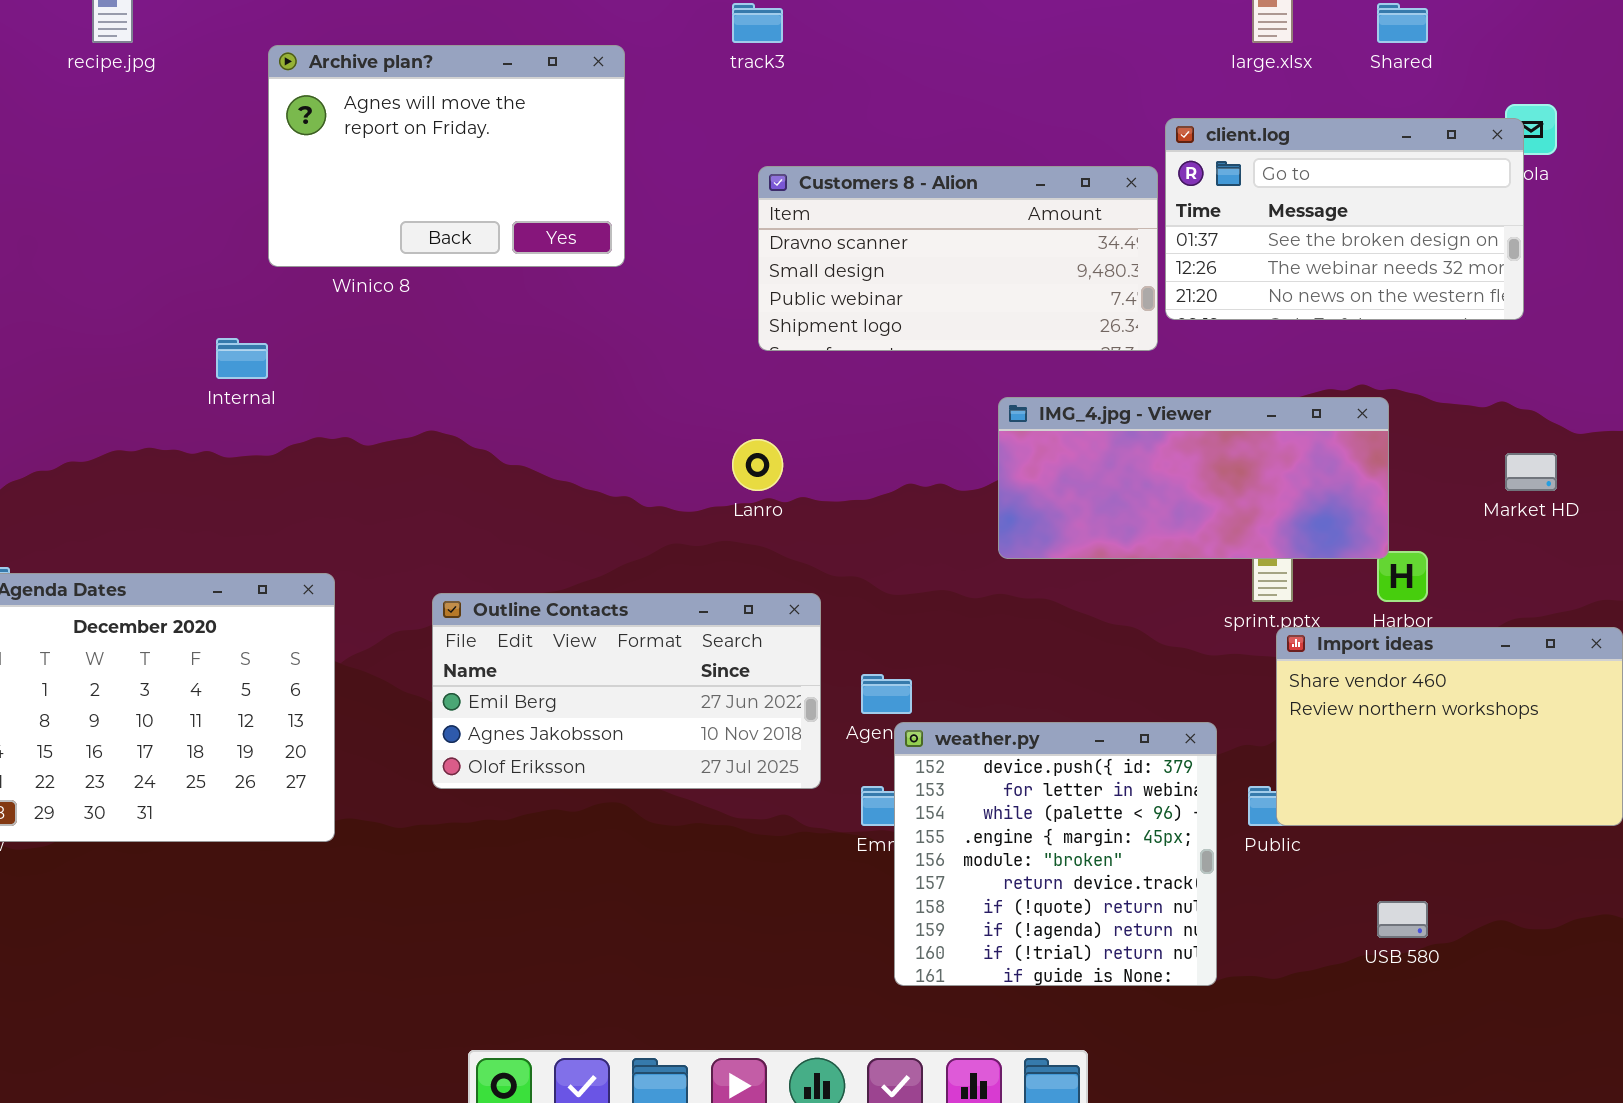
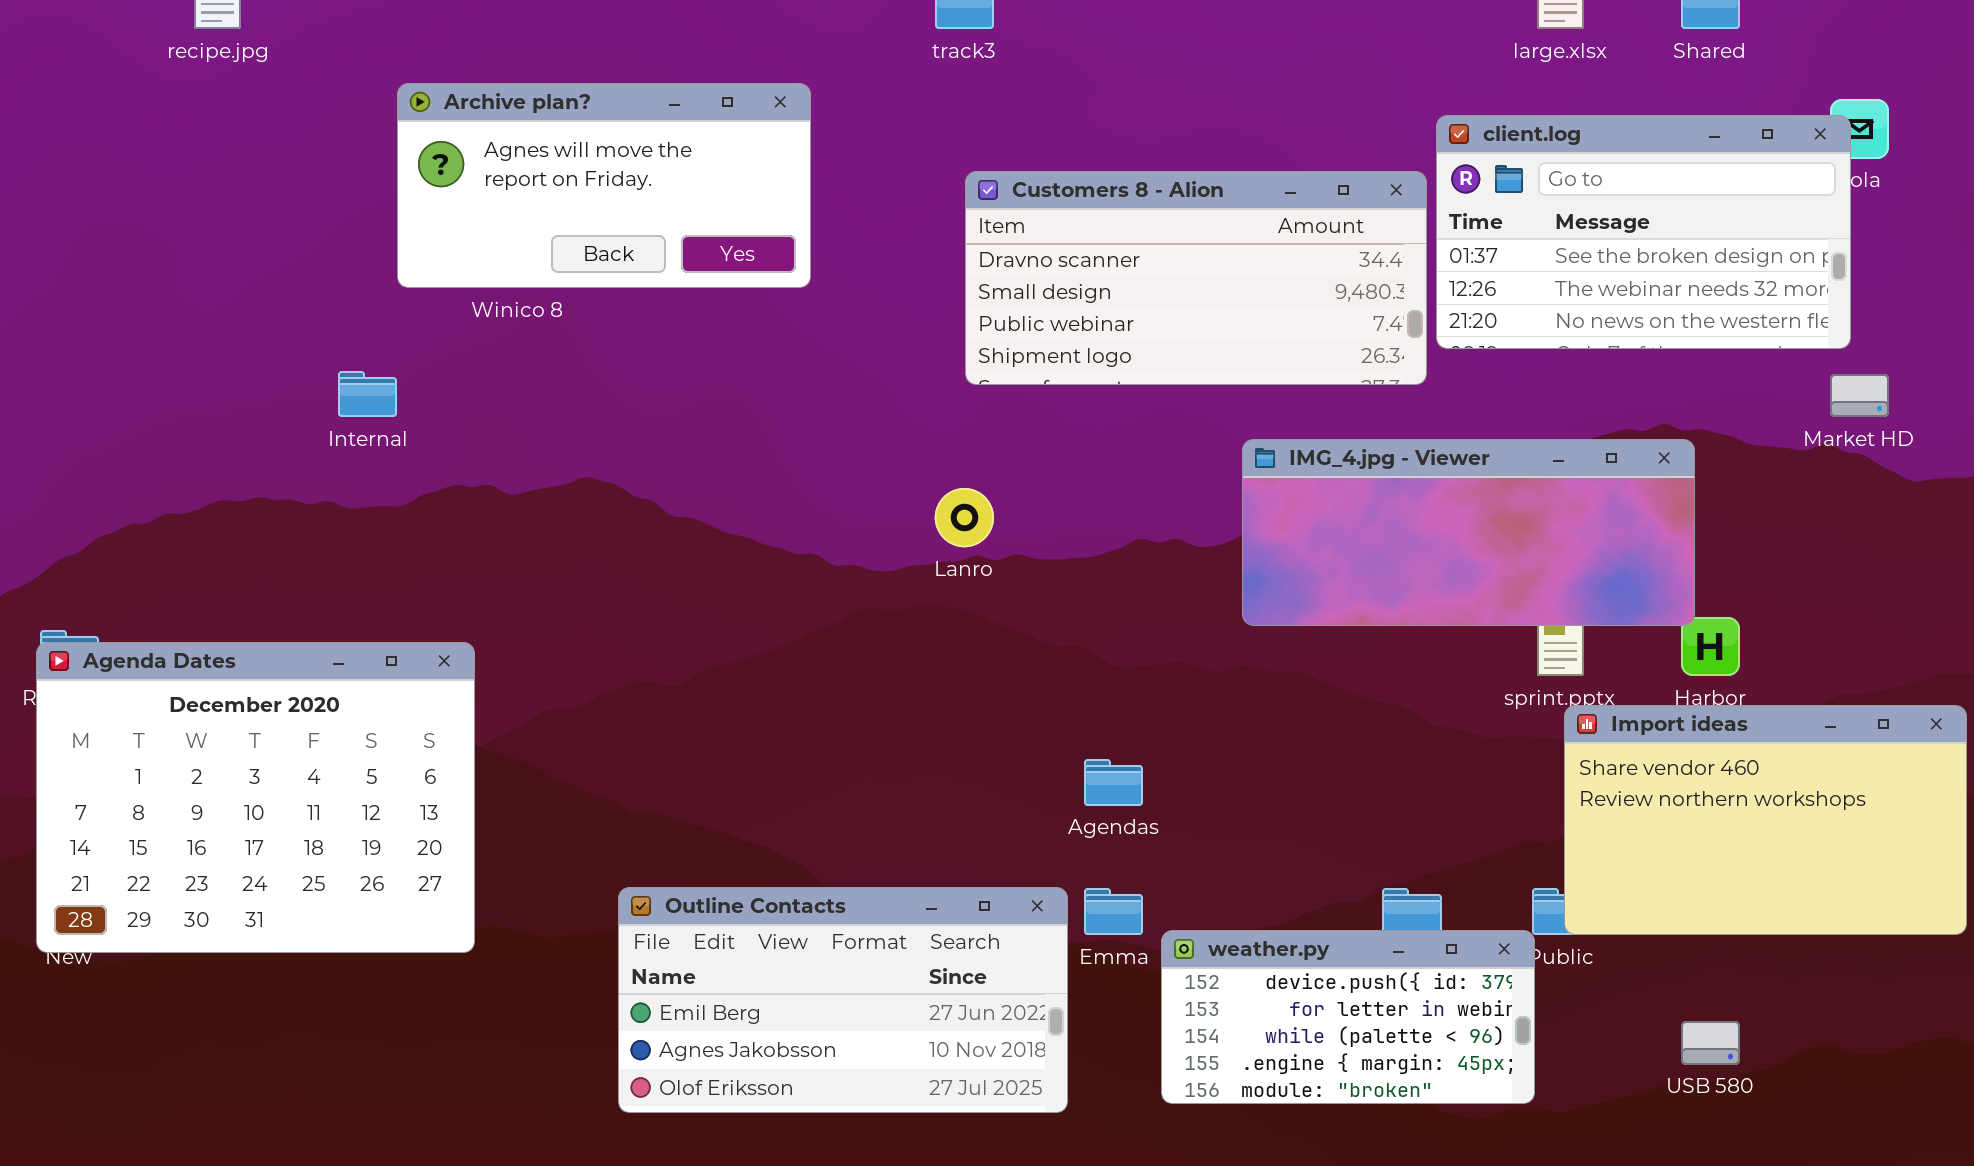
Archive plan?: [268,45,625,267] -> [397,83,811,288], resized
Market HD: [1505,453,1557,491] -> [1830,374,1889,417], moved
Outline Contacts: [432,593,821,789] -> [618,887,1068,1113], moved
weather.py: [894,722,1217,986] -> [1161,930,1535,1104], moved, resized

